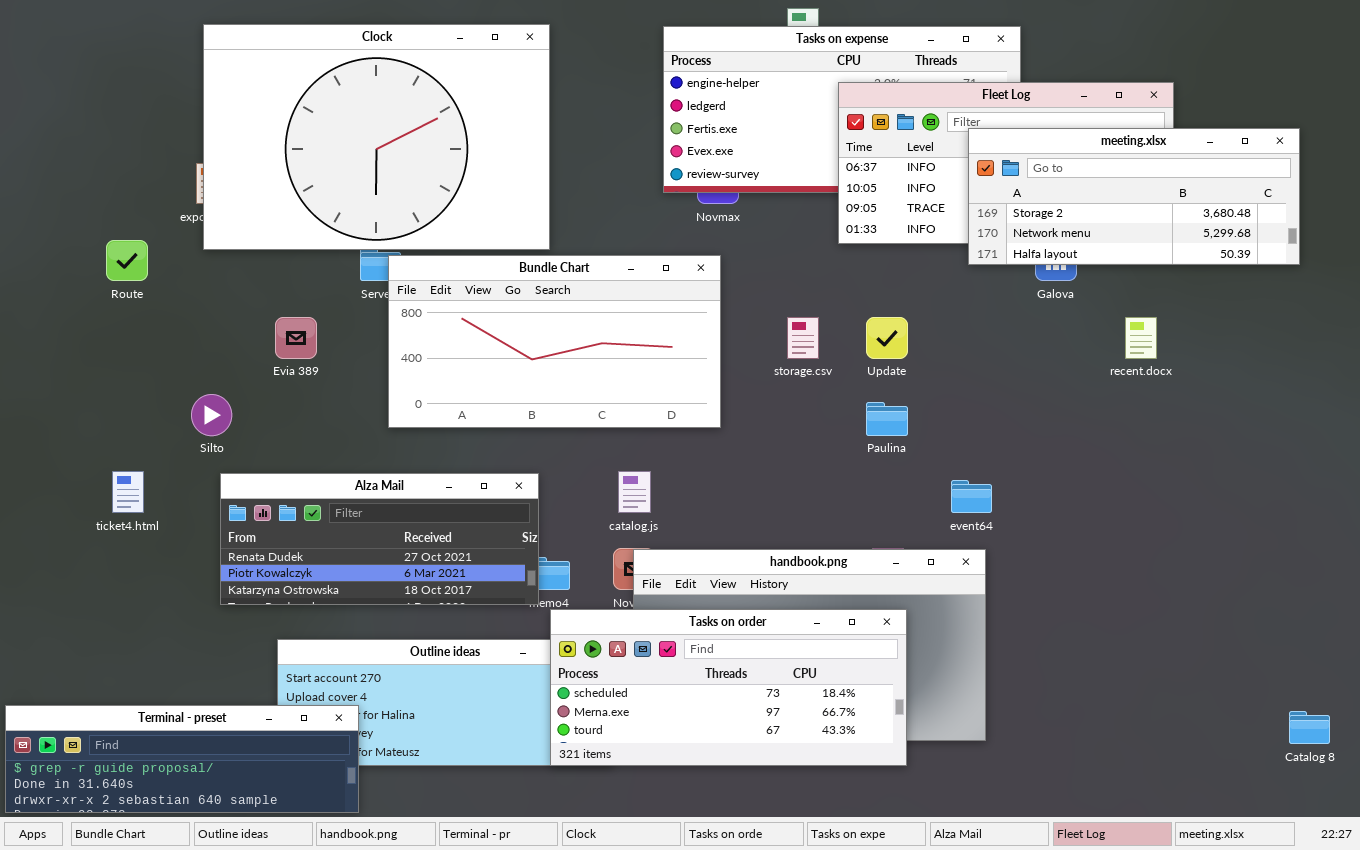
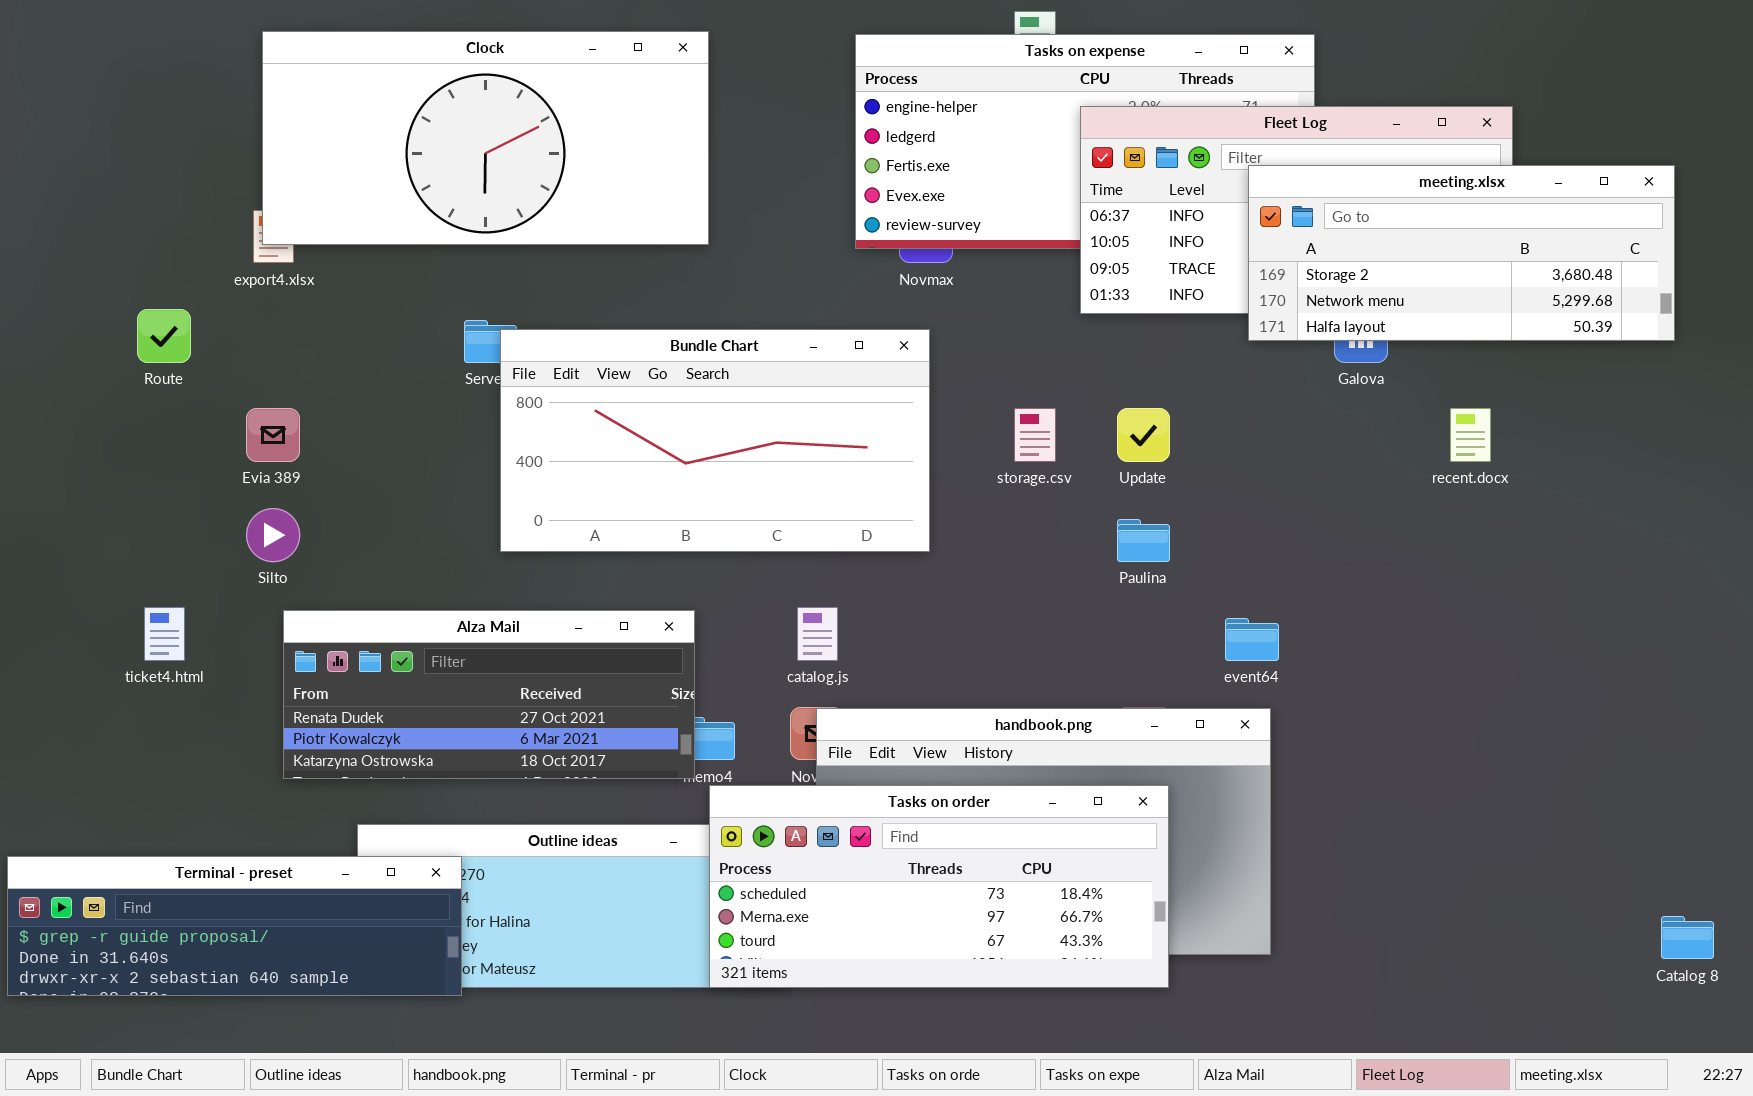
Clock: [203,24,550,250] -> [262,31,709,245], resized
Evia 389: [275,317,317,359] -> [246,408,300,462], moved
Terminal - preset: [5,705,359,813] -> [7,856,462,996], moved

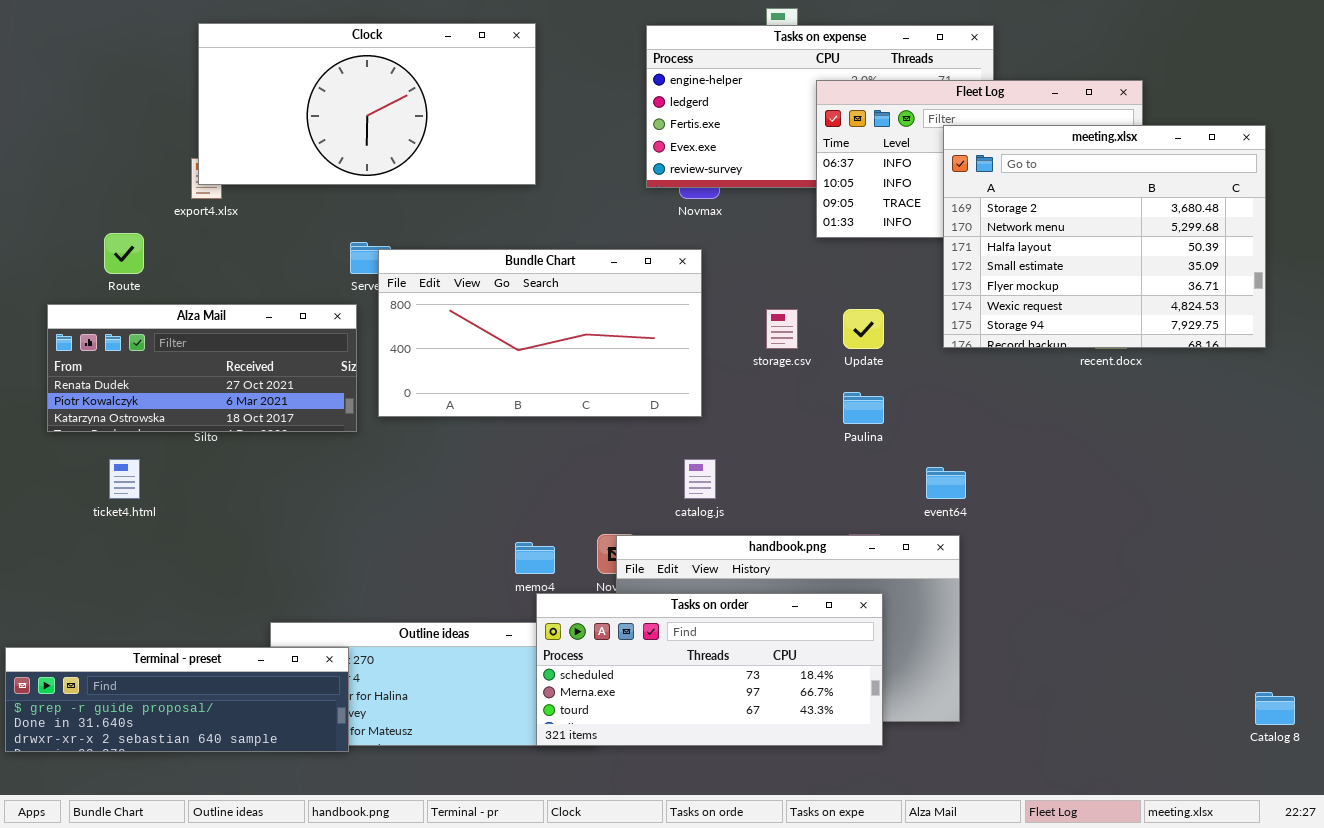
meeting.xlsx: [1248,165,1675,341] -> [943,125,1266,348], resized
catalog.js: [797,607,838,661] -> [684,459,716,499], moved
Alza Mail: [283,610,695,779] -> [47,304,357,432], moved

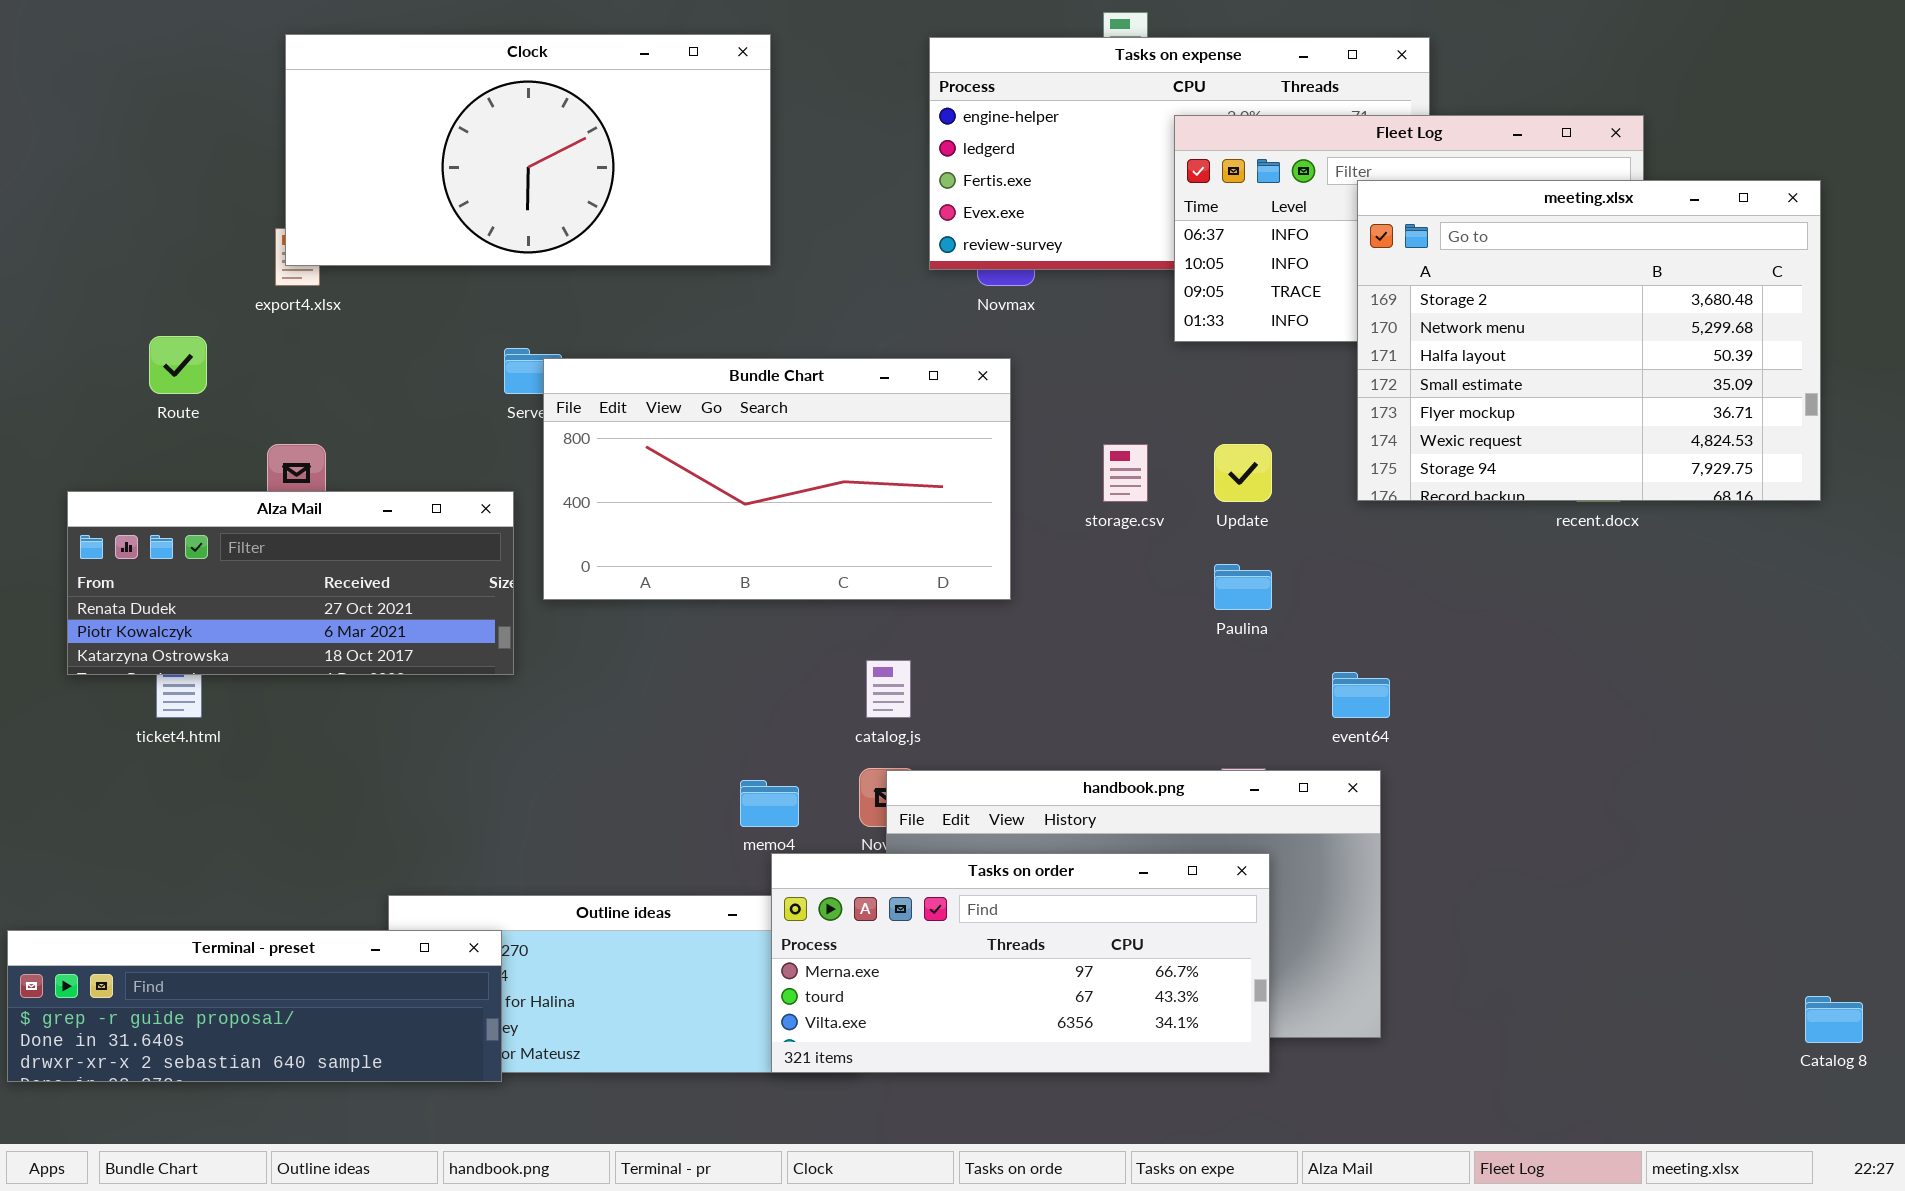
Alza Mail: [47,304,357,432] -> [67,491,514,675], moved
catalog.js: [684,459,716,499] -> [866,660,911,718], moved
Tasks on order: [536,593,883,746] -> [771,853,1270,1073], scrolled down 1 row

